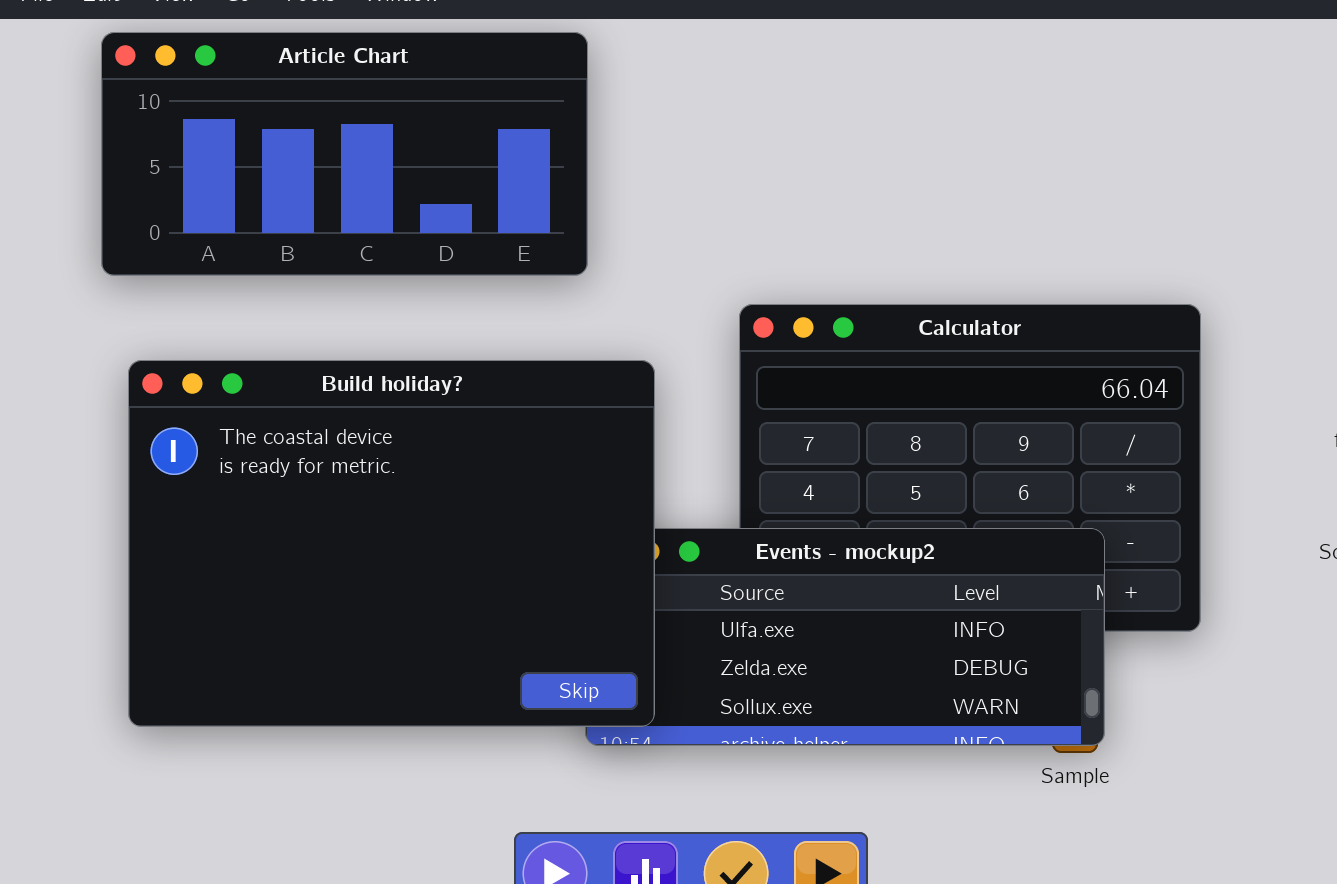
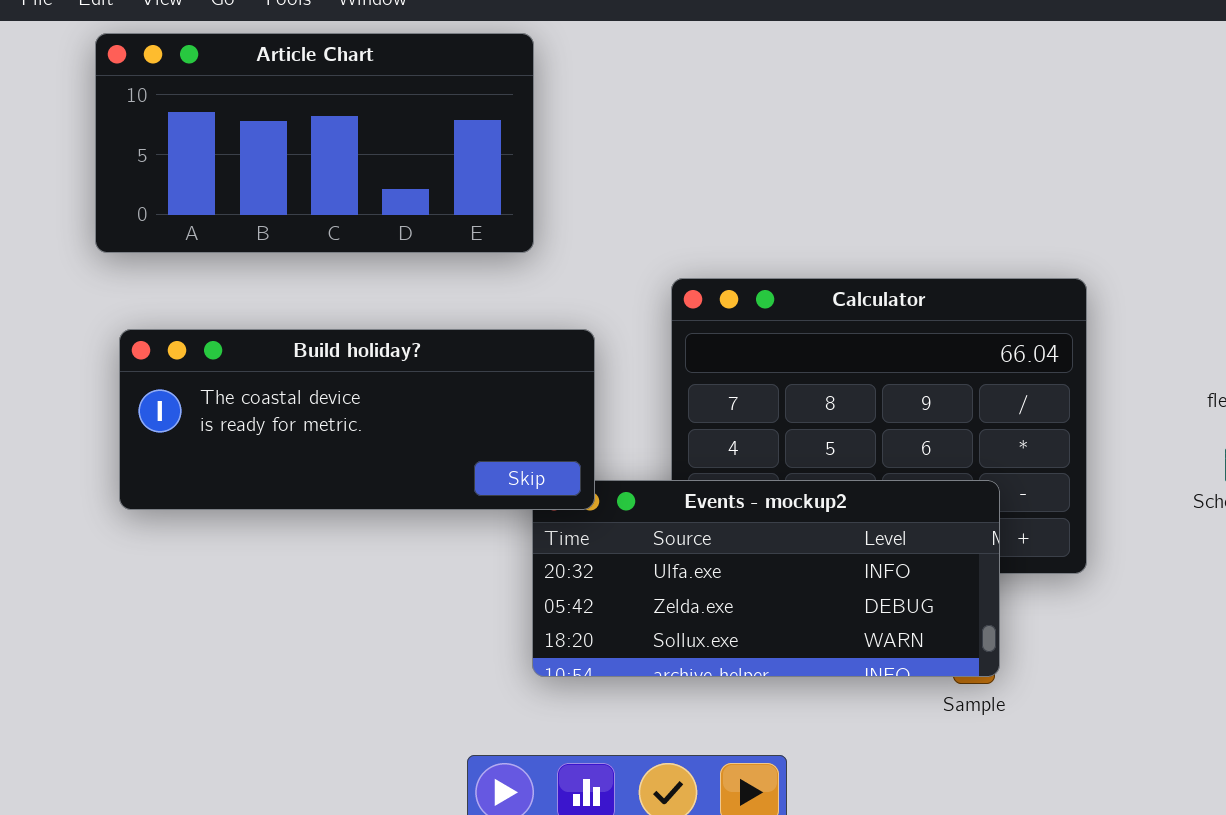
Build holiday?: [128,360,655,727] -> [119,329,595,510], resized

